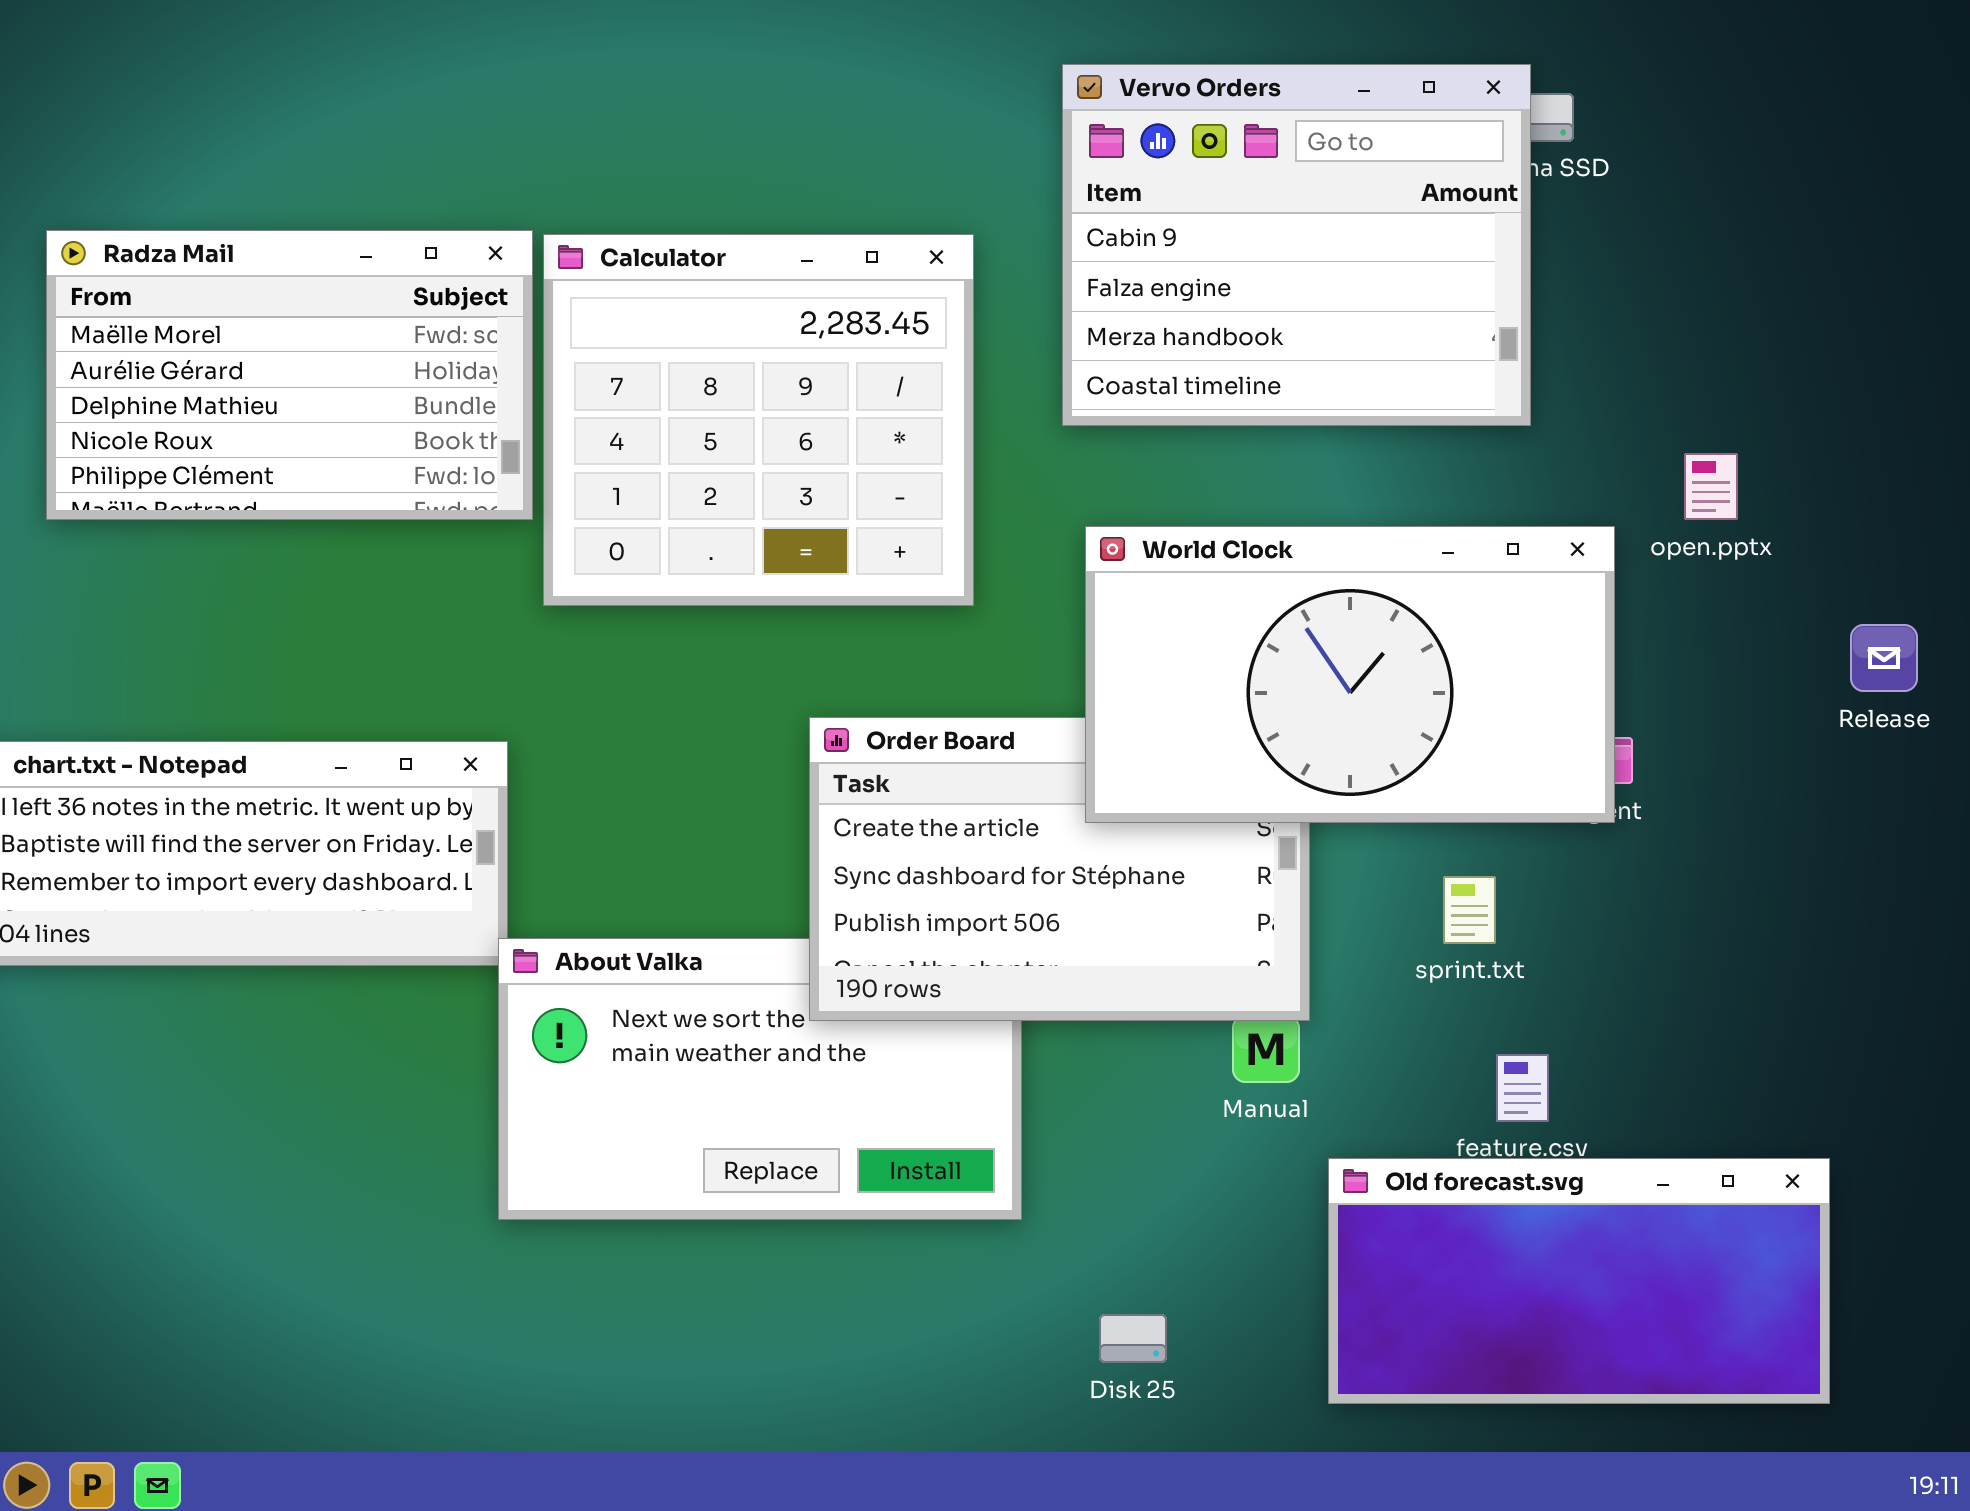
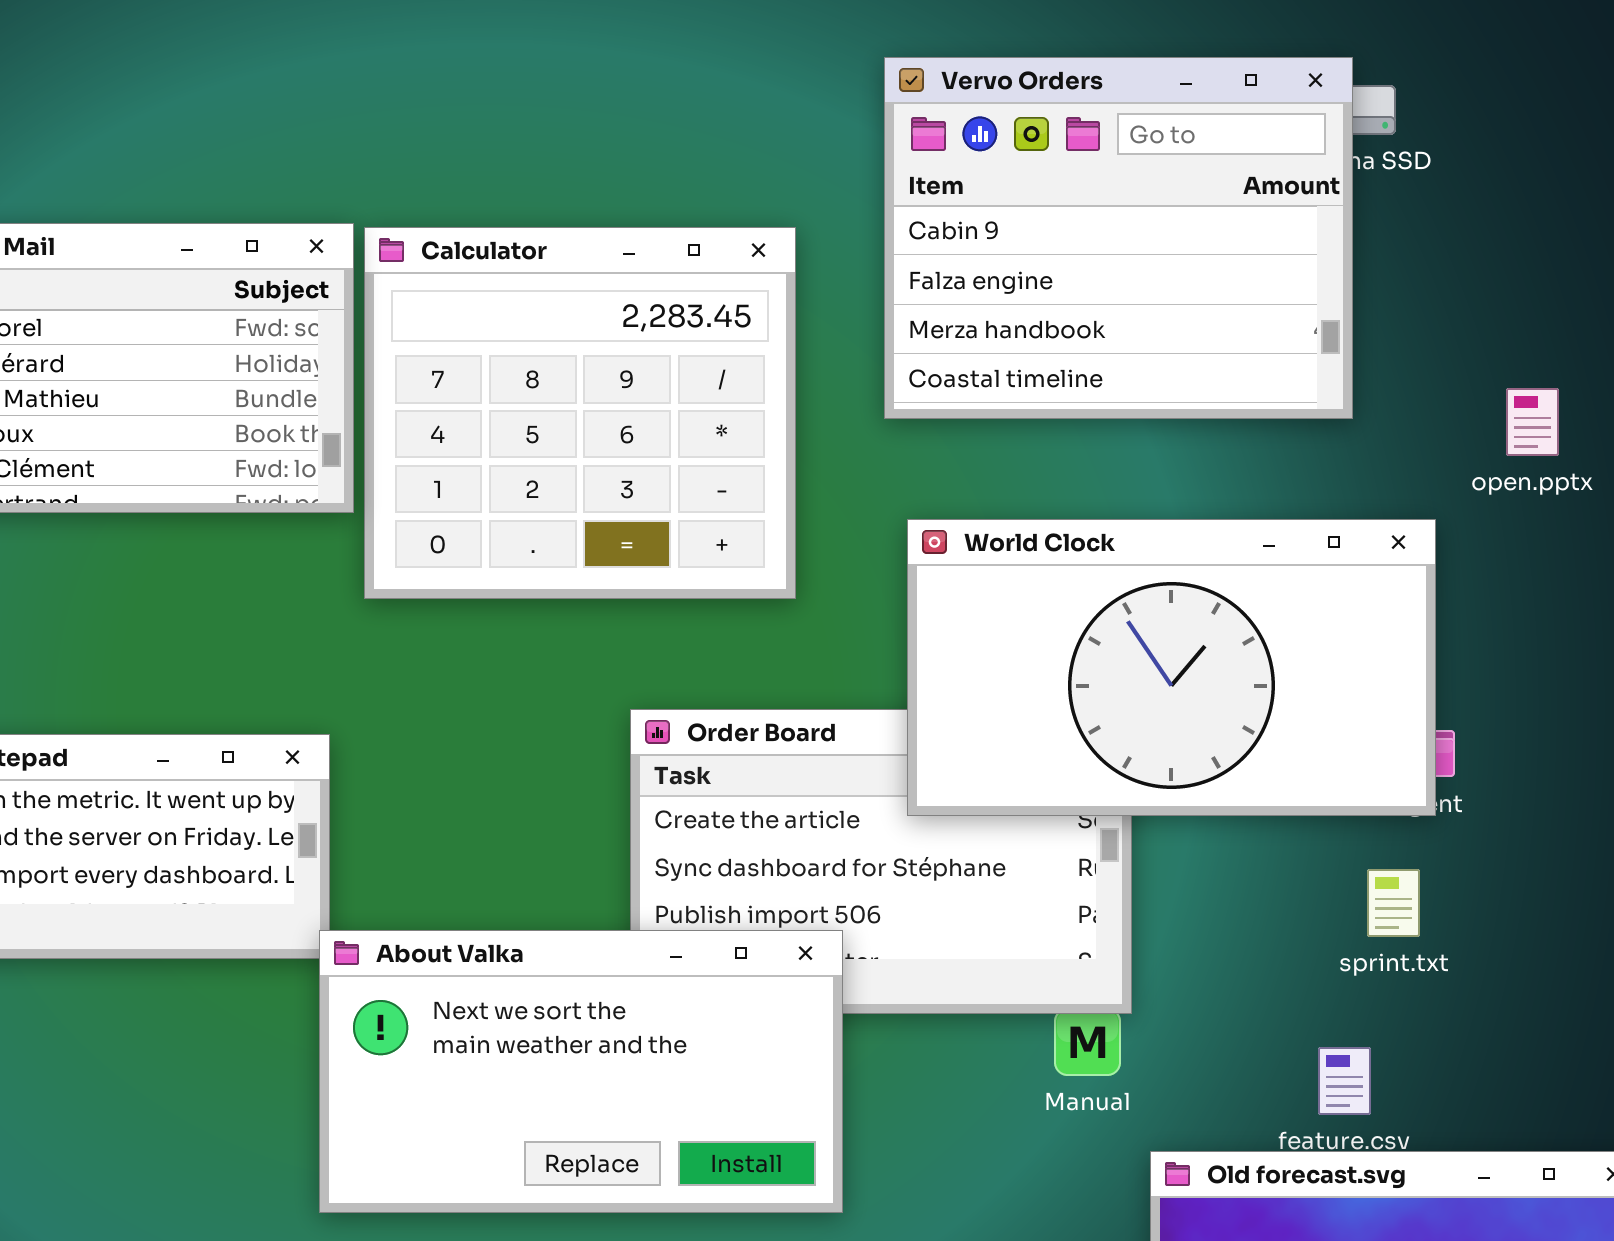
open.pptx: [1684,453,1738,520] -> [1506,388,1559,456], moved
sprint.txt: [1443,876,1496,944] -> [1367,869,1420,937], moved
About Valka: [498,938,1022,1220] -> [319,930,843,1213], raised

